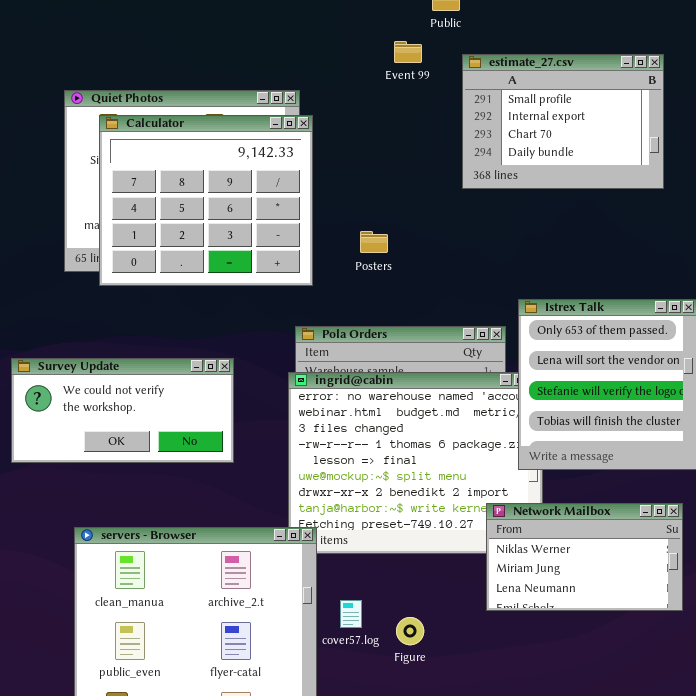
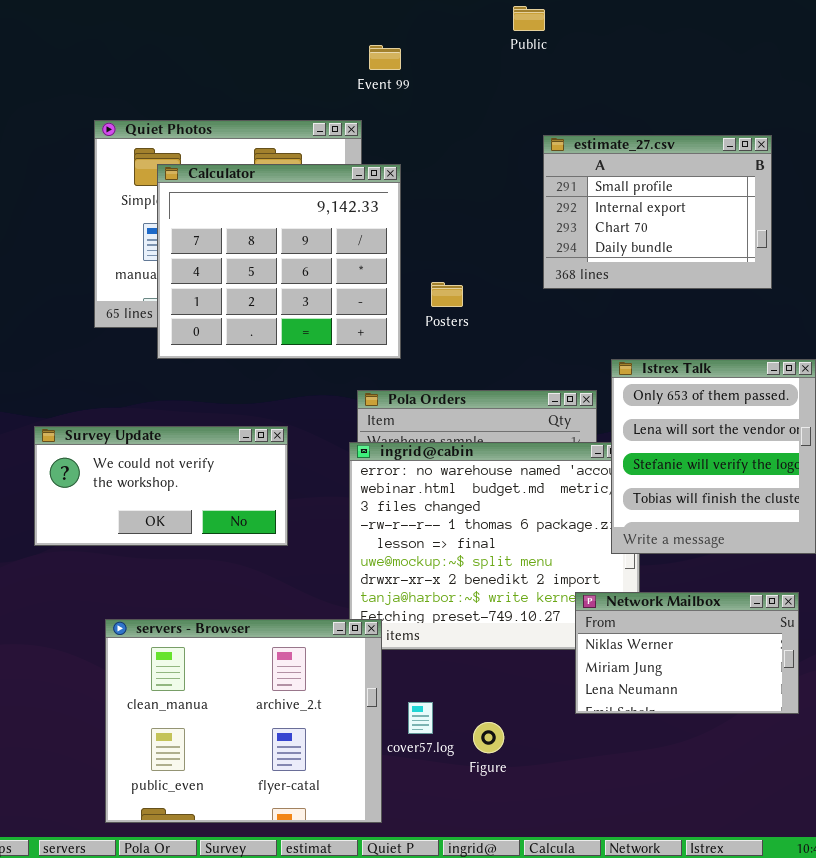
Event 99: [394,41,422,63] -> [369,45,401,70], moved
estimate_27.csv: [462,54,664,189] -> [543,135,772,289], moved
Calculator: [99,115,313,286] -> [157,164,401,359], moved

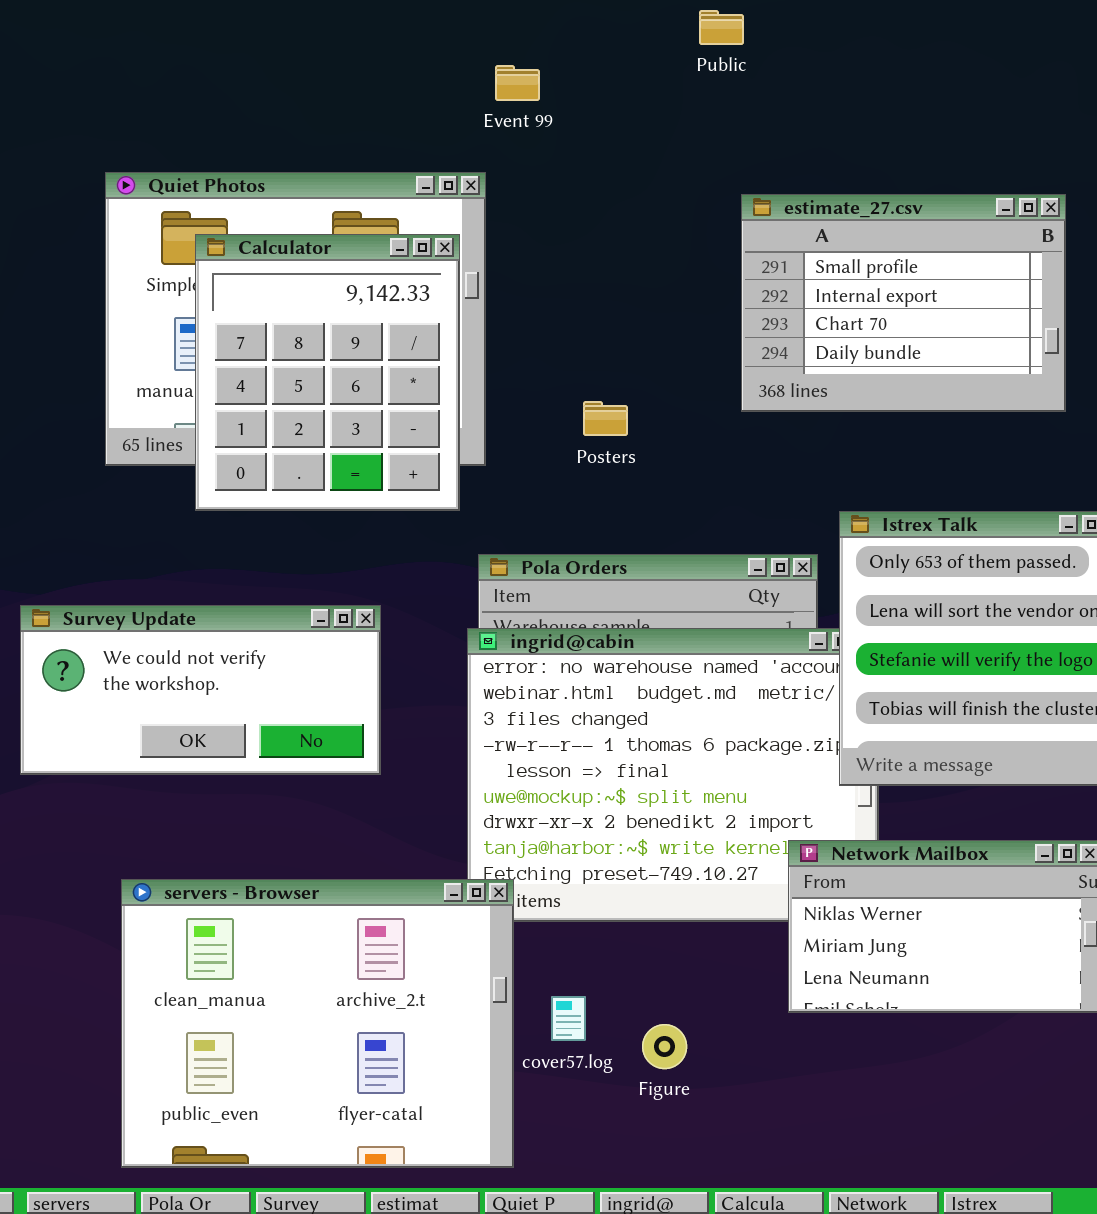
Calculator: [157,164,401,359] -> [195,234,460,511], resized

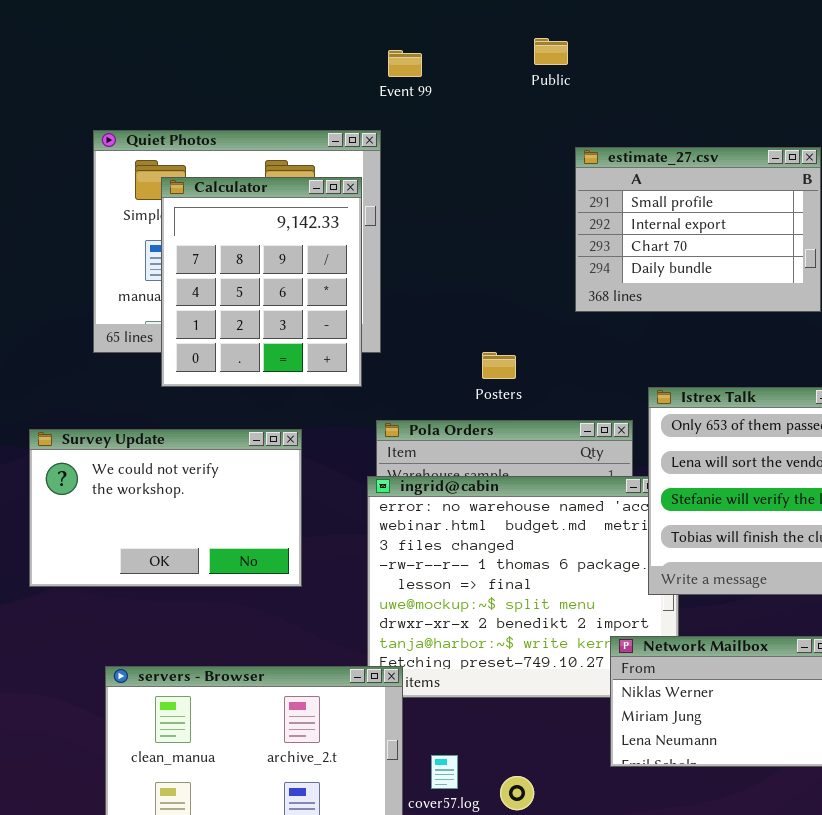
Public: [699,10,744,45] -> [534,38,568,65], moved
Posters: [583,401,628,436] -> [482,352,516,379], moved
Survey Update: [20,605,381,775] -> [29,429,302,587], resized

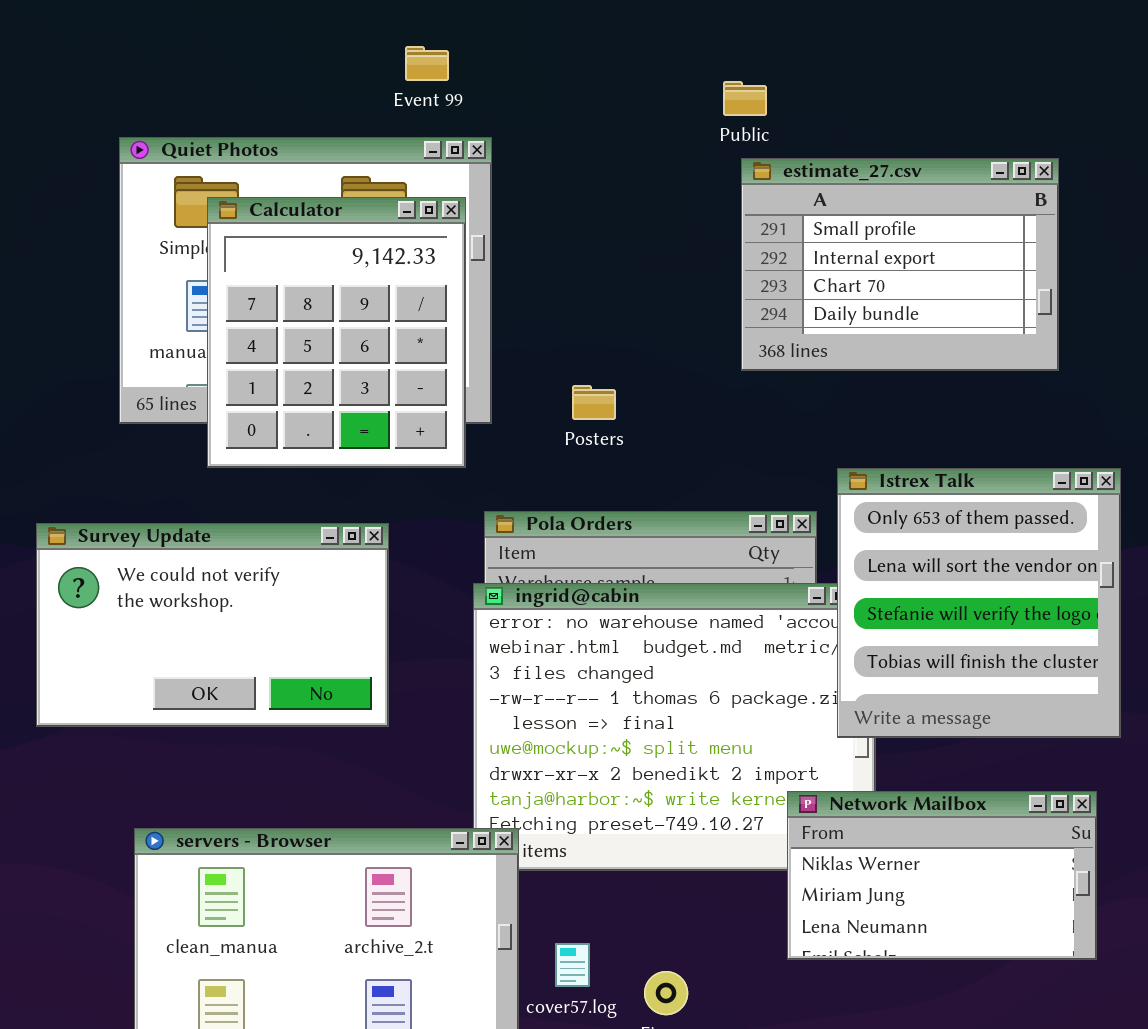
Public: [534,38,568,65] -> [723,81,767,116], moved
Event 99: [388,50,422,77] -> [405,46,449,81], moved
Posters: [482,352,516,379] -> [572,385,616,420], moved

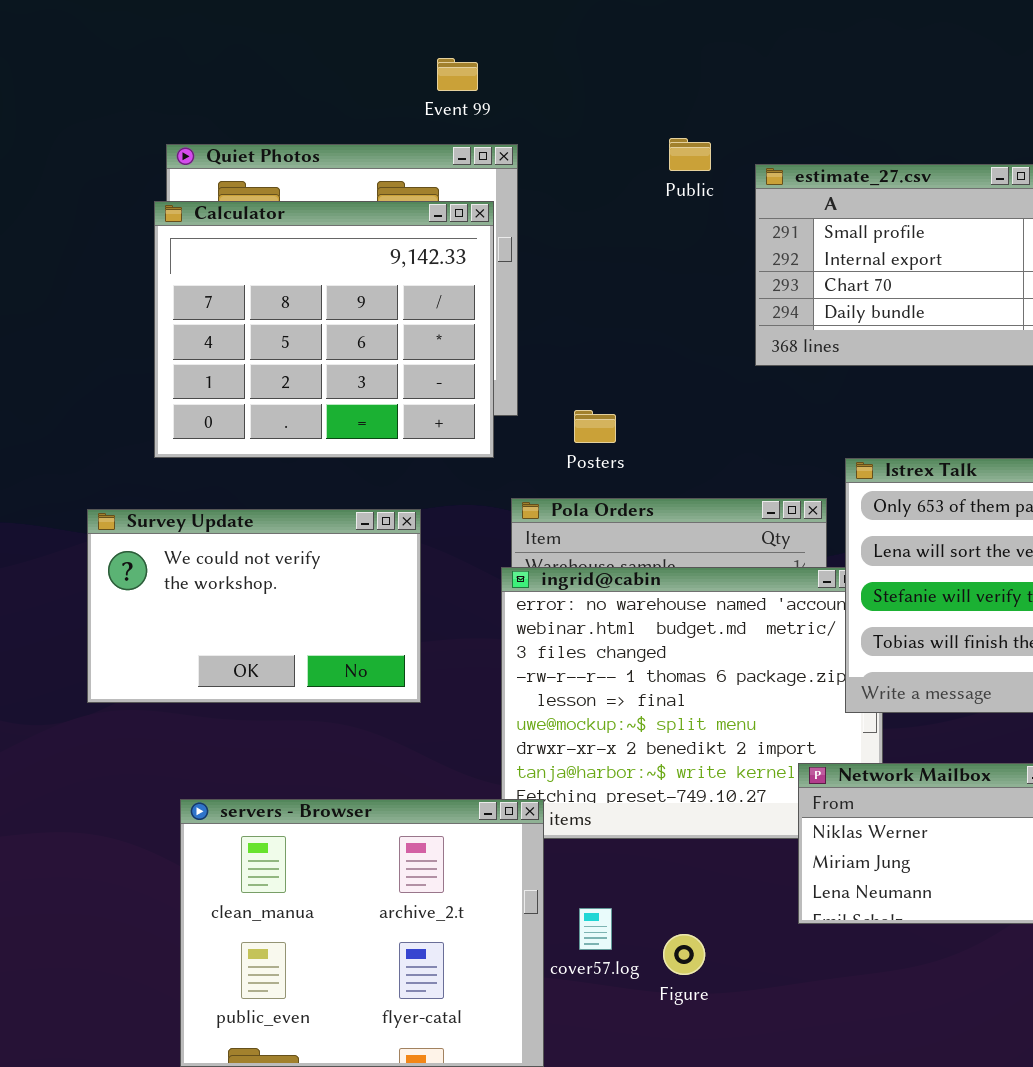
Public: [723,81,767,116] -> [669,138,711,171], moved
Calculator: [207,197,466,468] -> [154,201,494,458], resized
Posters: [572,385,616,420] -> [574,410,616,443], moved

